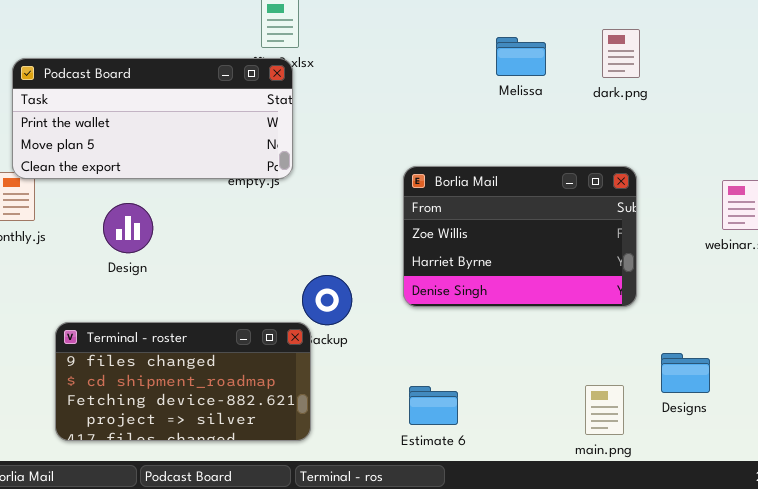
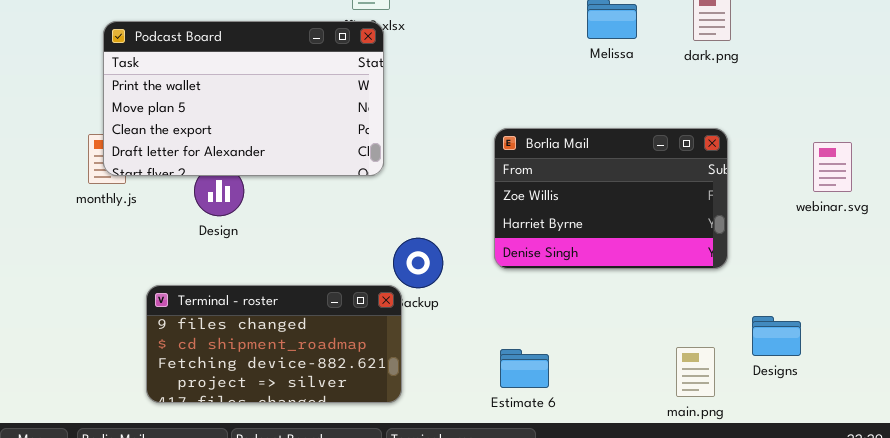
Podcast Board: [12,58,293,179] -> [103,21,384,176], resized

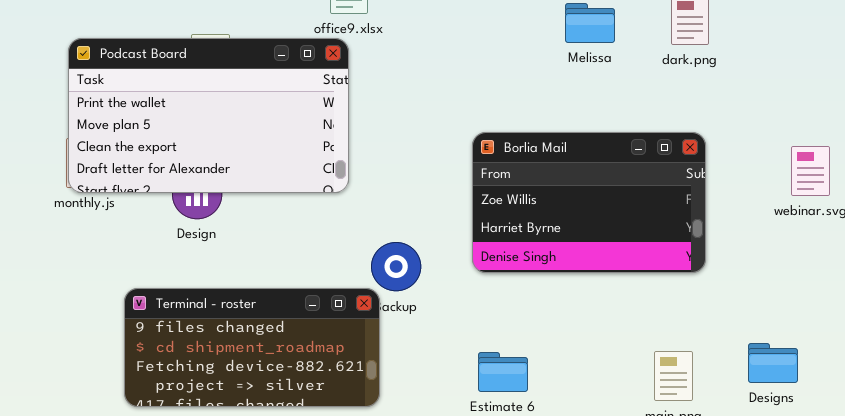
Podcast Board: [103,21,384,176] -> [68,38,349,193], moved
Designs: [752,316,801,356] -> [748,343,798,383], moved

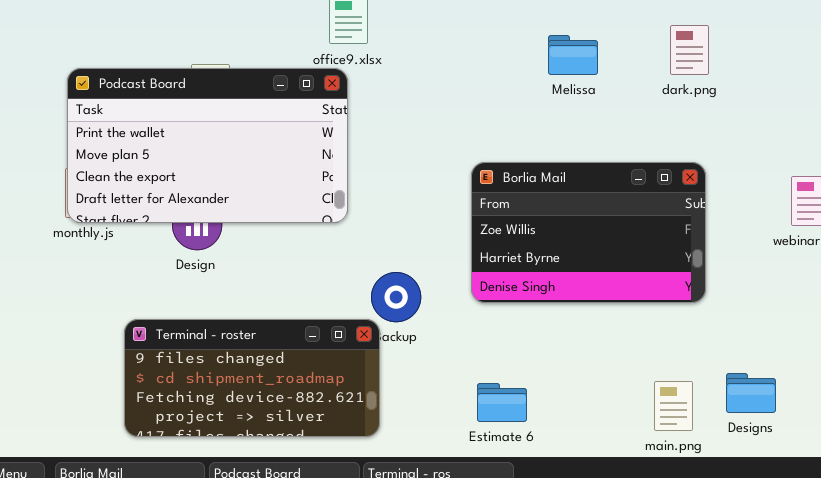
Melissa: [565,3,615,43] -> [548,35,598,75], moved
Designs: [748,343,798,383] -> [726,373,776,413], moved

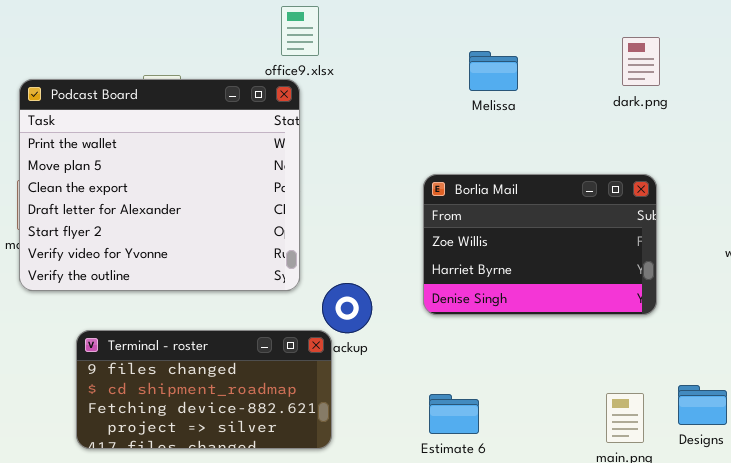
Melissa: [548,35,598,75] -> [469,51,518,91], moved
Podcast Board: [67,68,348,223] -> [19,79,300,291], resized

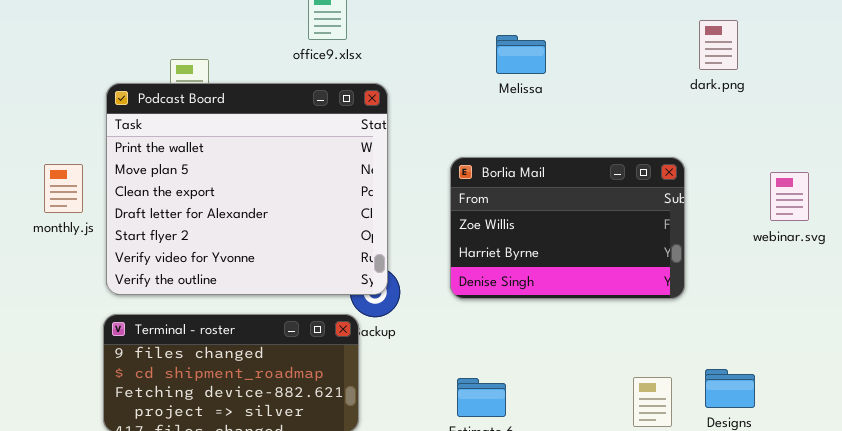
dark.png: [622,37,660,86] -> [699,20,738,70], moved
Podcast Board: [19,79,300,291] -> [106,83,388,295], moved

